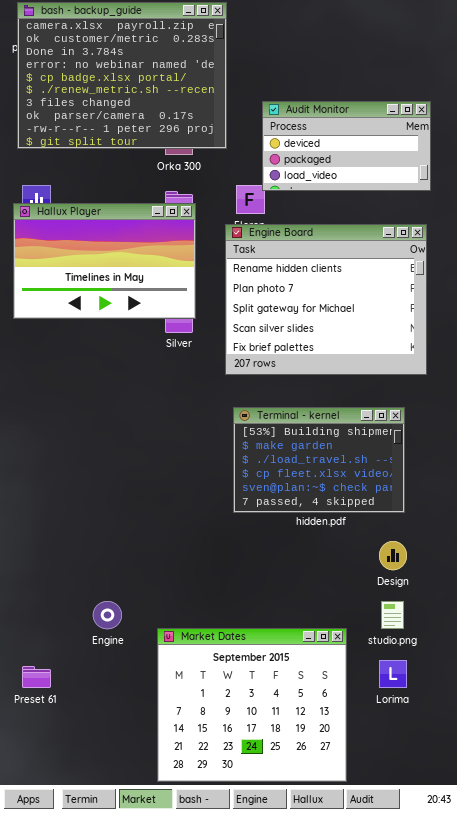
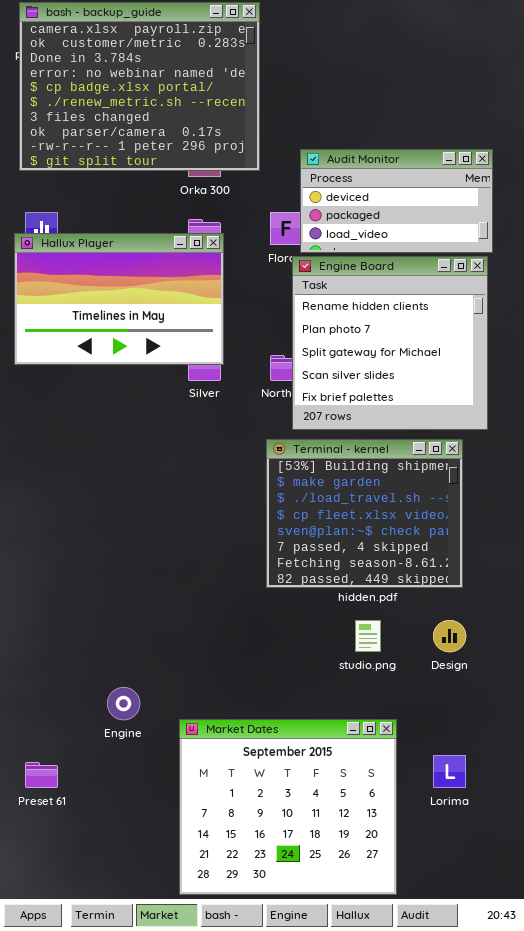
Audit Monitor: [262,101,431,191] -> [300,149,493,253], moved
Engine Board: [225,224,427,375] -> [292,256,488,430], resized
Terminal - kernel: [233,407,405,513] -> [266,439,463,588], resized
studio.png: [381,601,404,629] -> [355,620,381,652], moved

